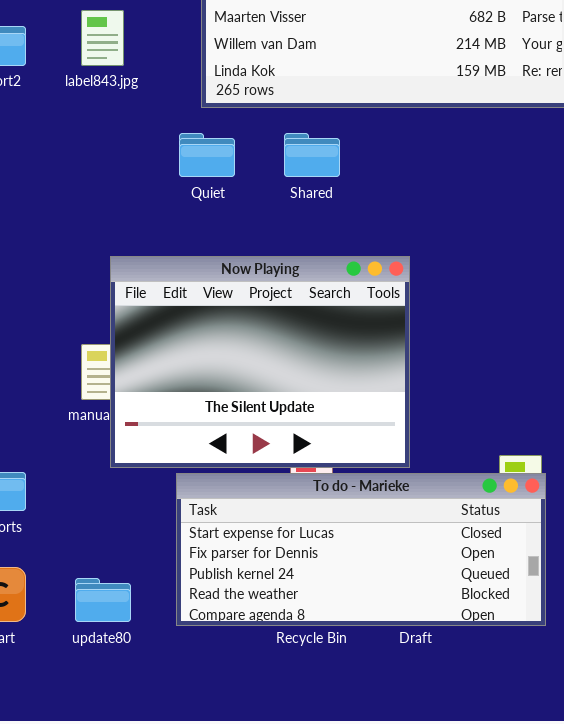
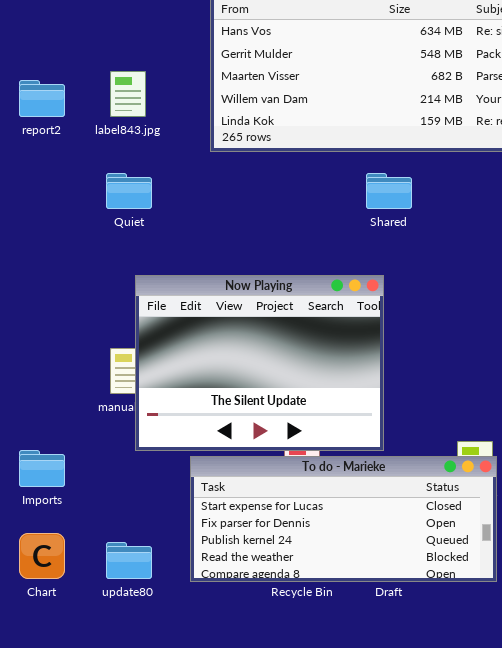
Quiet: [179,133,235,177] -> [106,173,152,209], moved
Shared: [284,133,340,177] -> [366,173,412,209], moved

